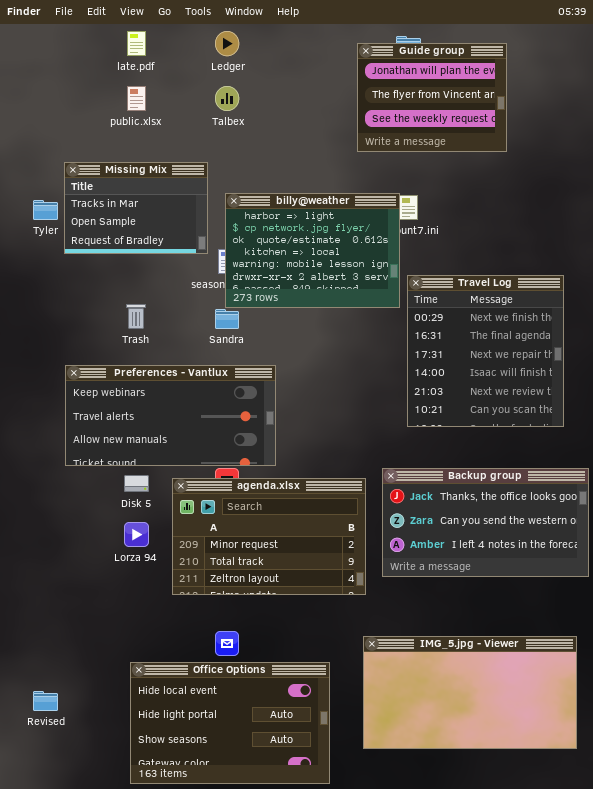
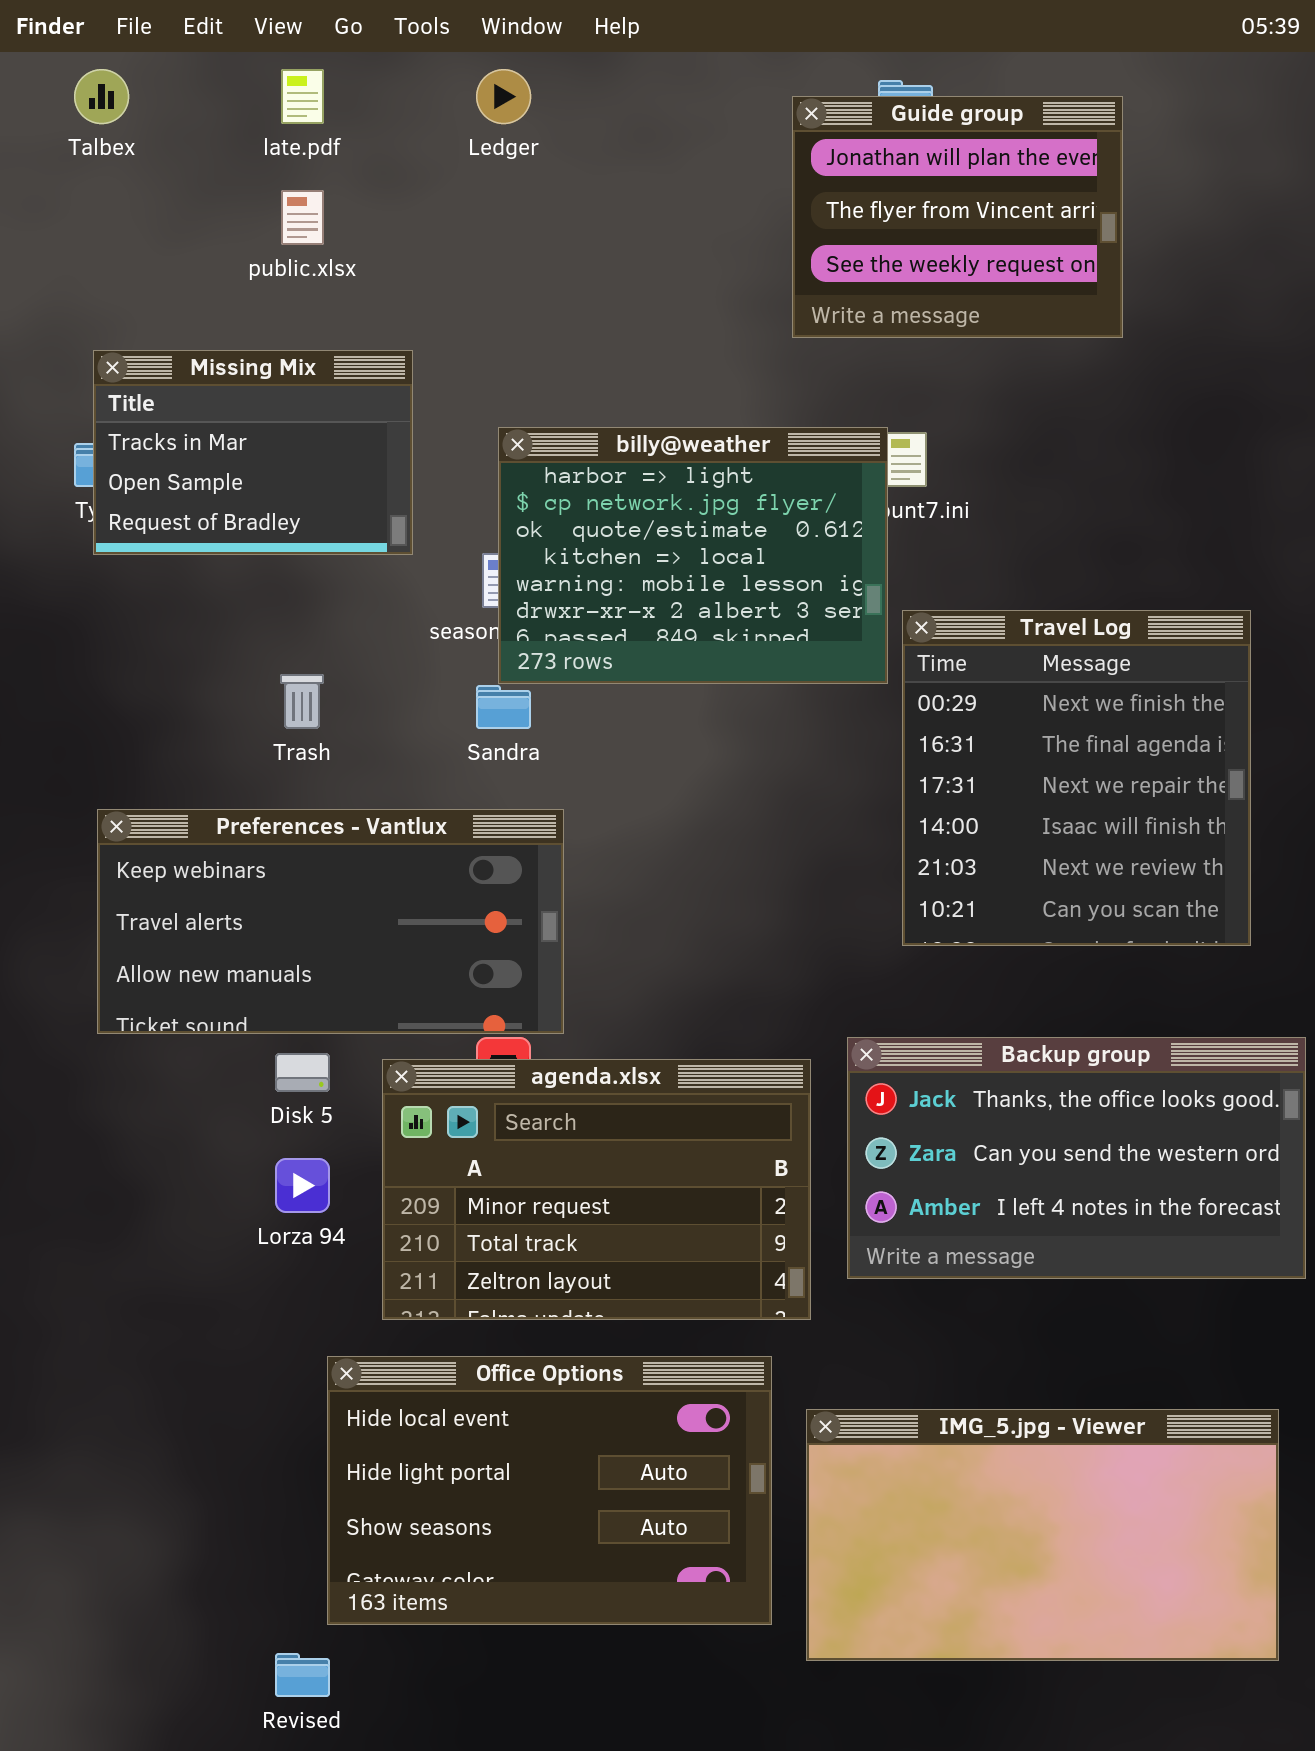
Talbex: [215,86,239,111] -> [74,69,129,124], moved
Missing Mix: [64,162,208,254] -> [93,350,413,555], moved
Preferences - Vantlux: [65,365,276,466] -> [97,809,564,1034], moved
Office Options: [130,662,330,784] -> [327,1356,772,1625], moved
Revised: [33,691,58,711] -> [275,1653,330,1697], moved

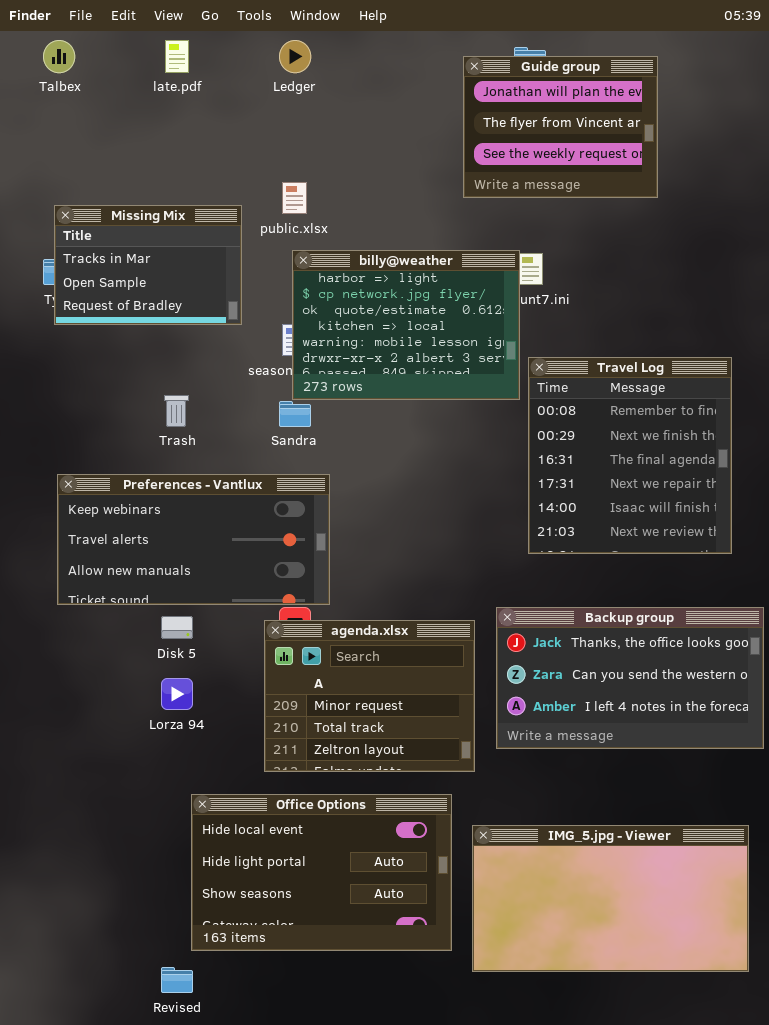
public.xlsx: [281,190,324,245] -> [282,182,307,214], moved
Travel Log: [902,610,1251,946] -> [528,357,732,554], scrolled up 1 row
agenda.xlsx: [382,1059,811,1320] -> [264,620,475,772], resized

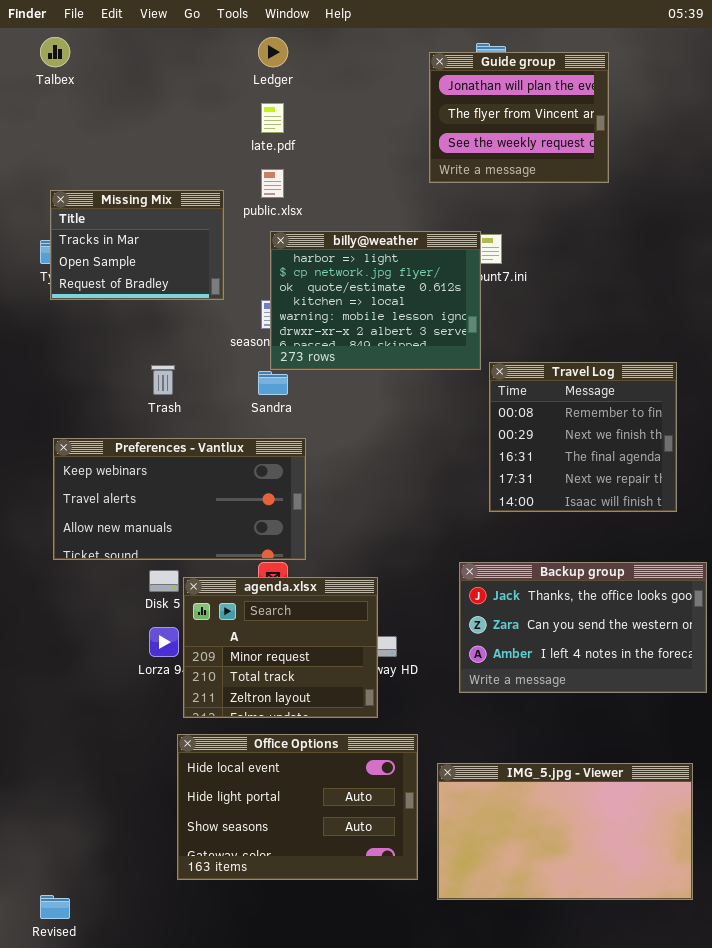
late.pdf: [165,40,189,73] -> [261,103,284,133], moved
Travel Log: [528,357,732,554] -> [489,362,677,512], resized
agenda.xlsx: [264,620,475,772] -> [183,577,378,718], moved
Revised: [161,967,193,993] -> [40,895,70,919], moved

